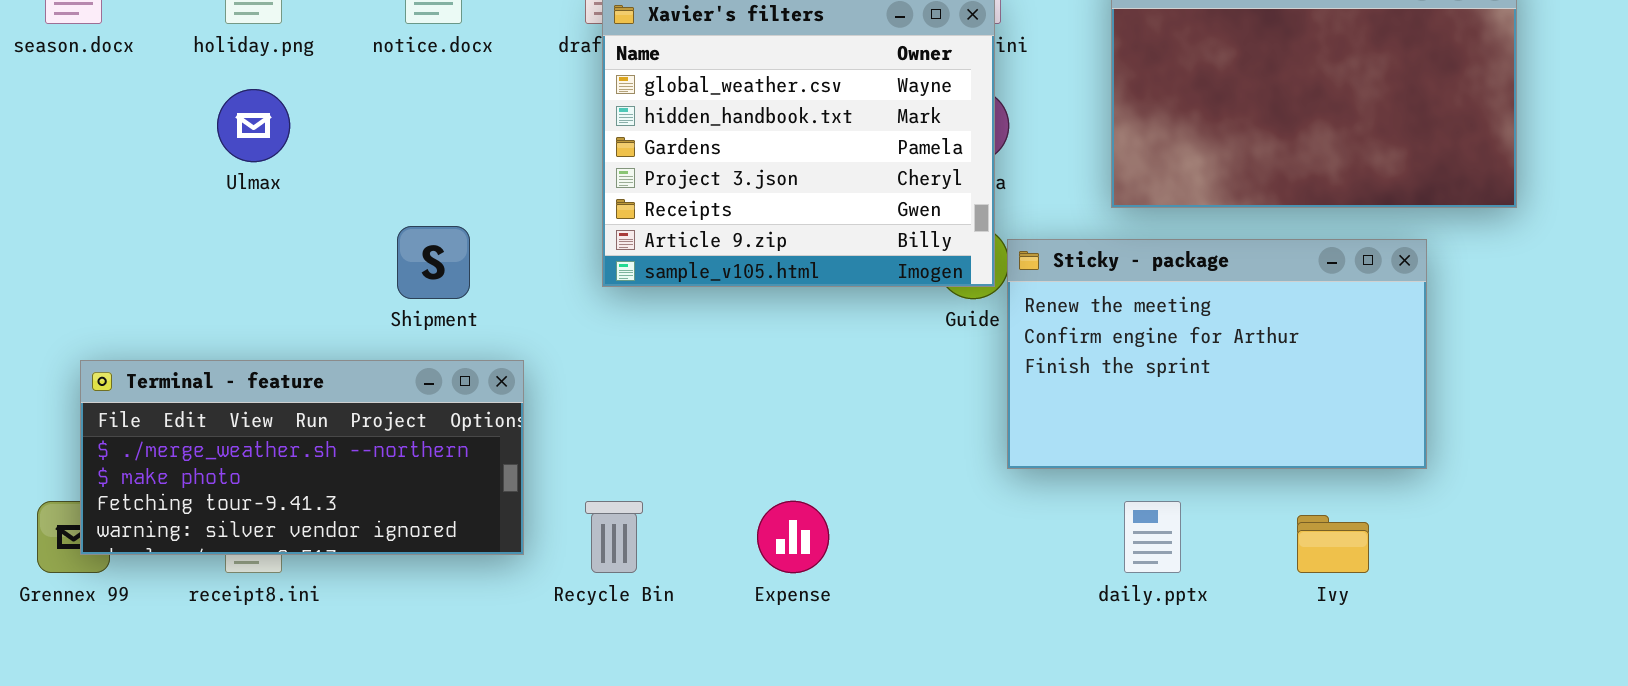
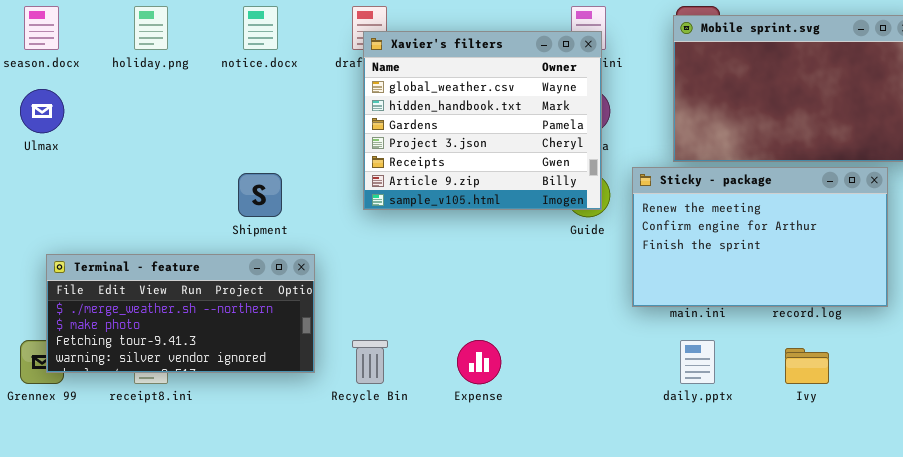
Ulmax: [217,89,290,162] -> [20,89,64,133], moved
Sticky - package: [1007,239,1427,469] -> [632,167,888,307], moved

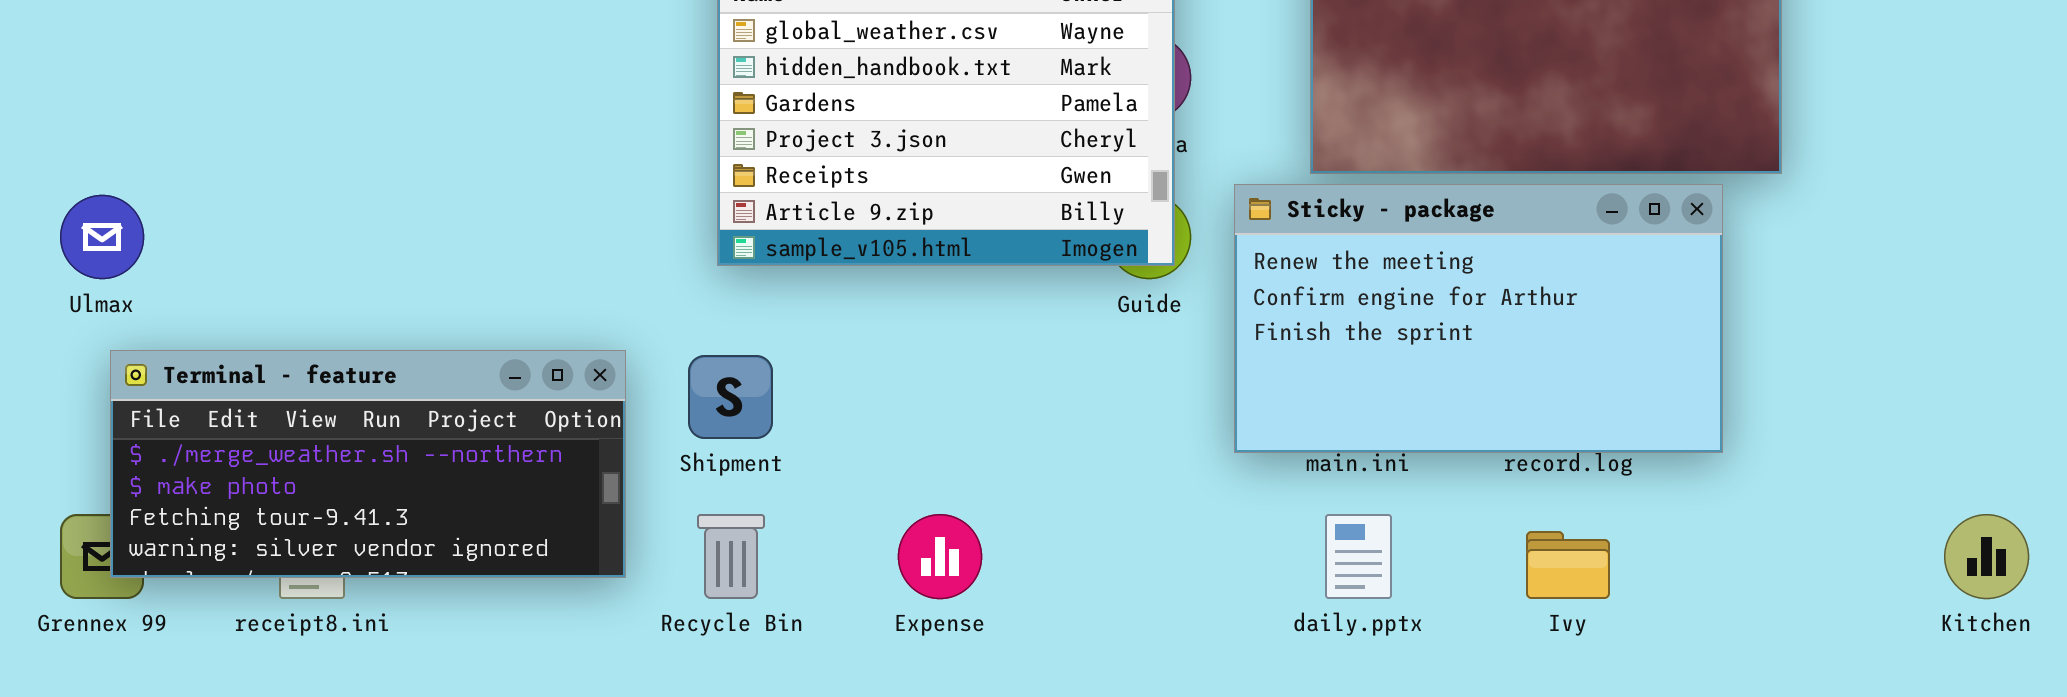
Ulmax: [20,89,64,133] -> [60,195,144,279], moved
Shipment: [238,173,282,217] -> [688,355,773,439], moved

